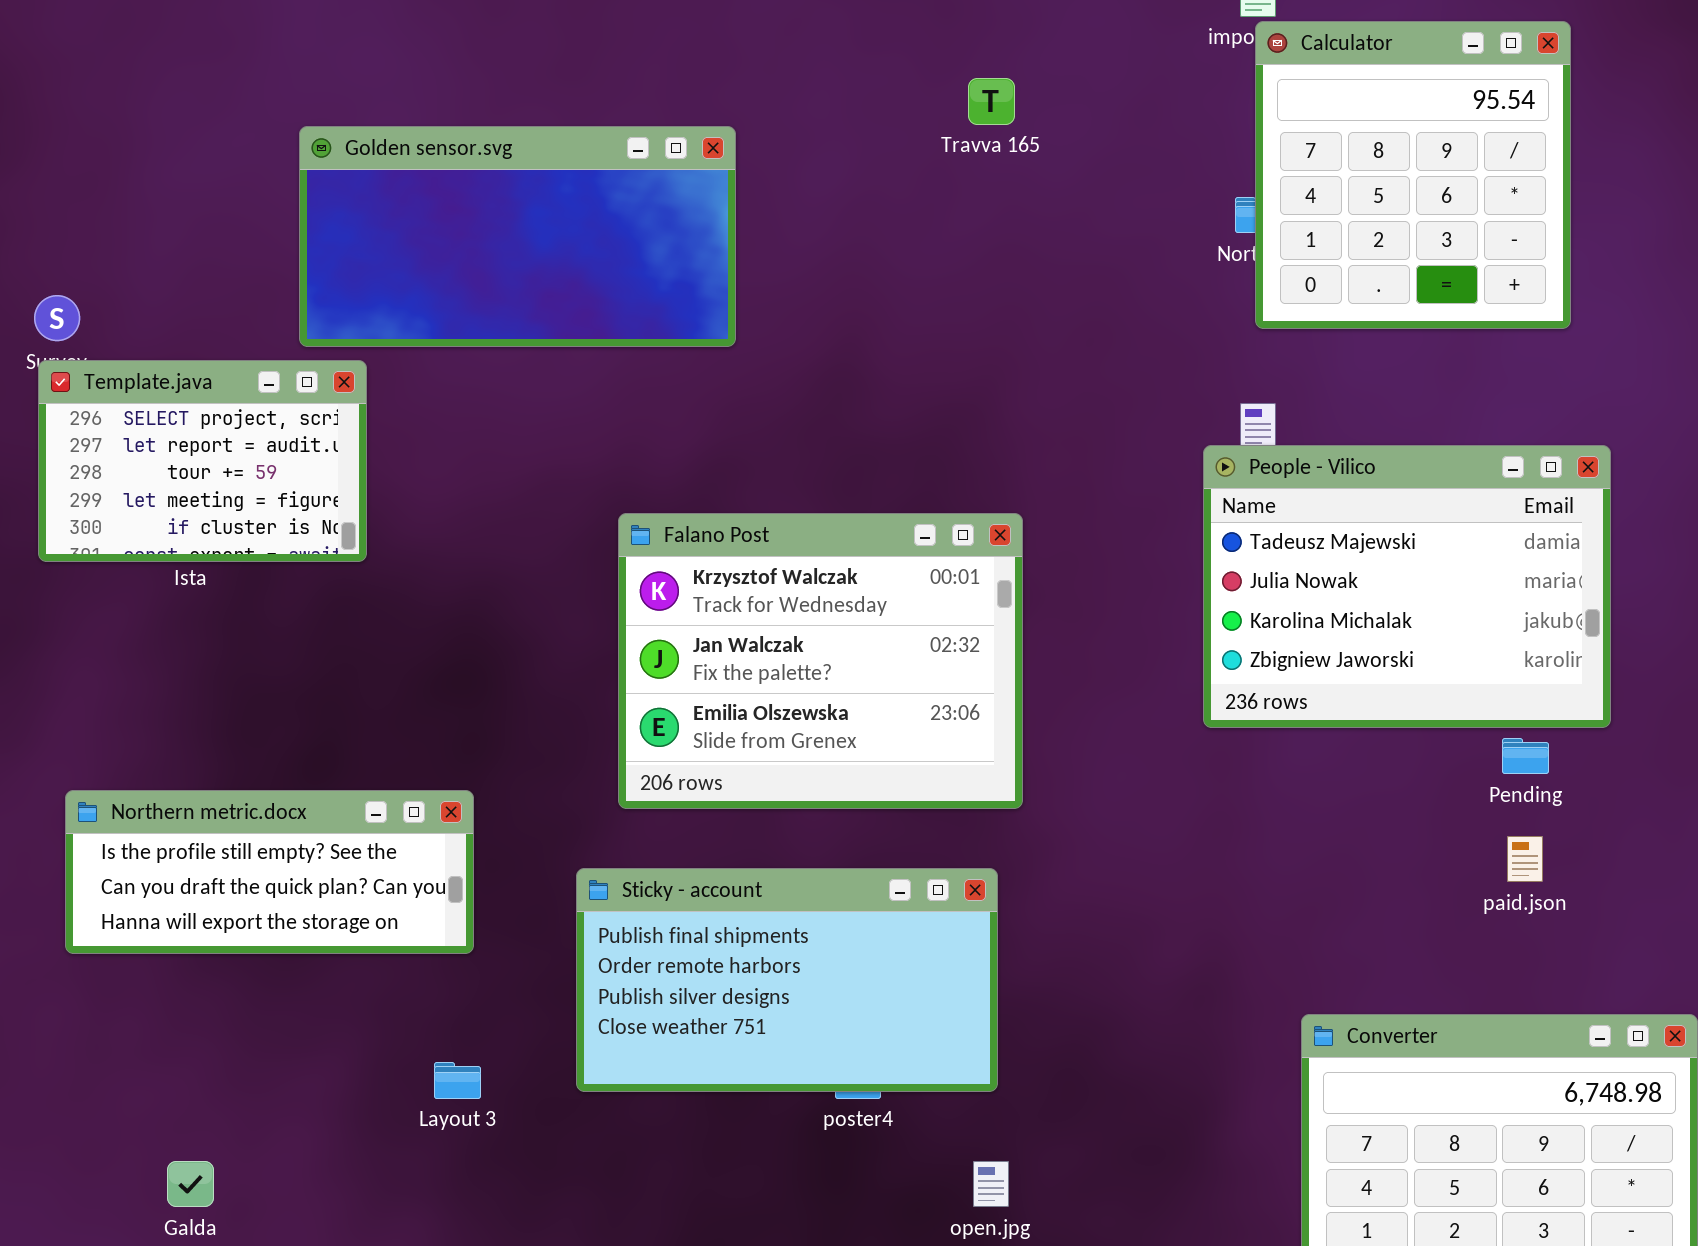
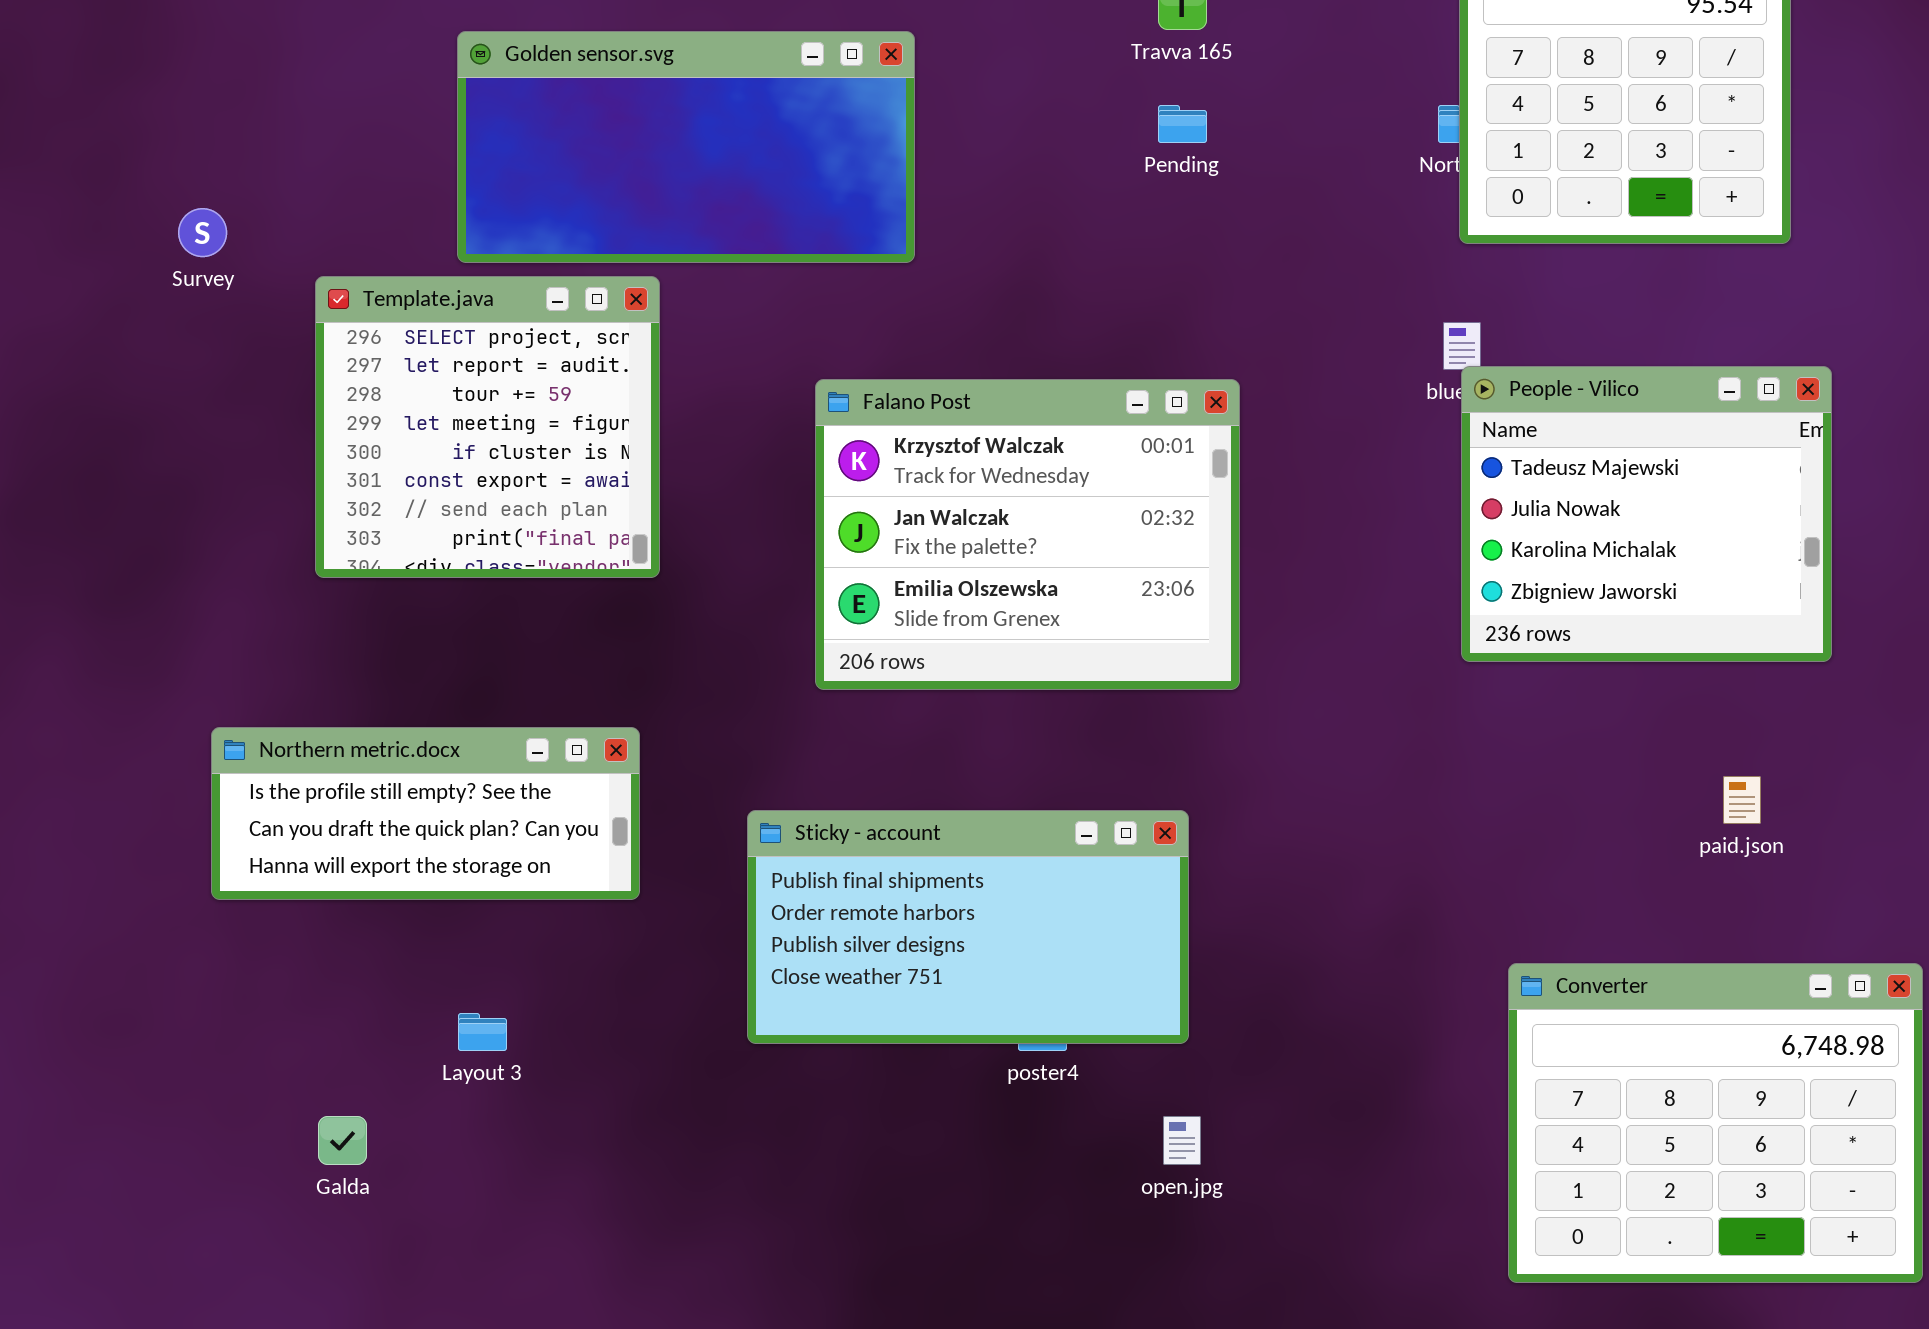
Template.java: [38,360,367,562] -> [315,276,660,578], moved, resized
People - Vilico: [1203,445,1611,728] -> [1461,366,1832,662], resized
Falano Post: [618,513,1023,809] -> [815,379,1240,690], moved
Pending: [1502,738,1549,774] -> [1158,105,1207,143], moved
Layout 3: [434,1062,481,1099] -> [458,1013,507,1051], moved

